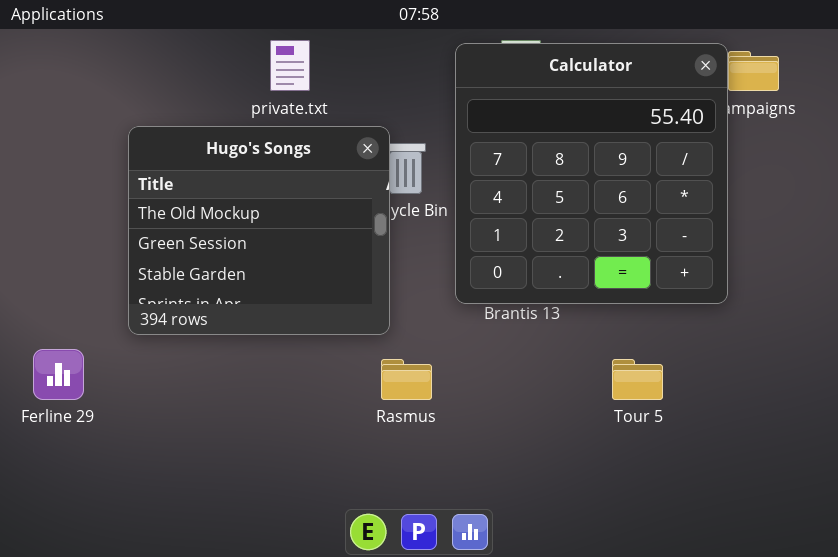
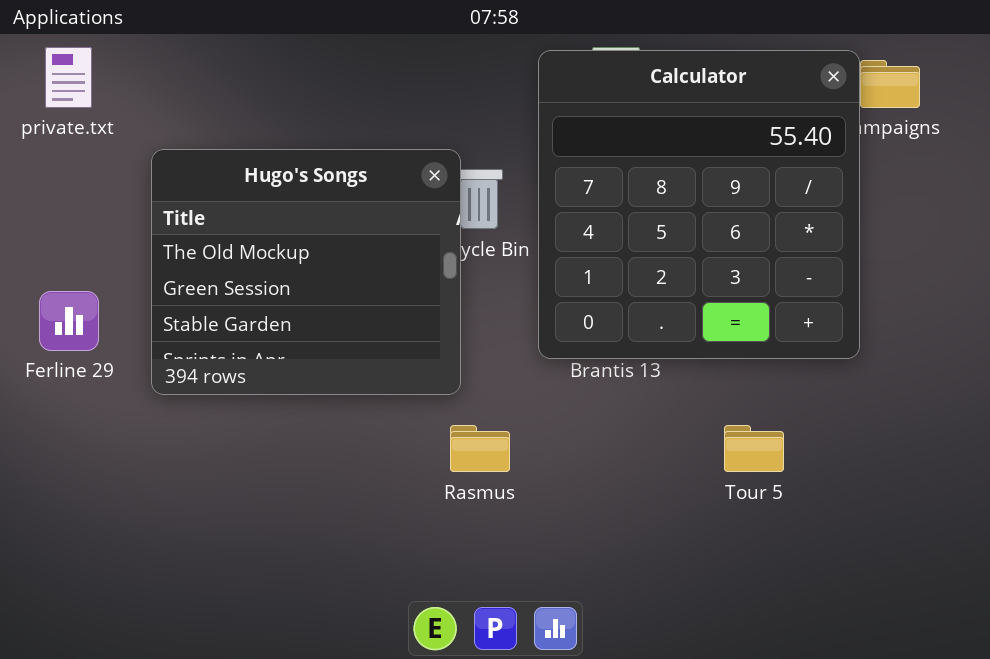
private.txt: [270,40,310,91] -> [45,47,92,108], moved
Ferline 29: [33,349,84,400] -> [39,291,99,351], moved

